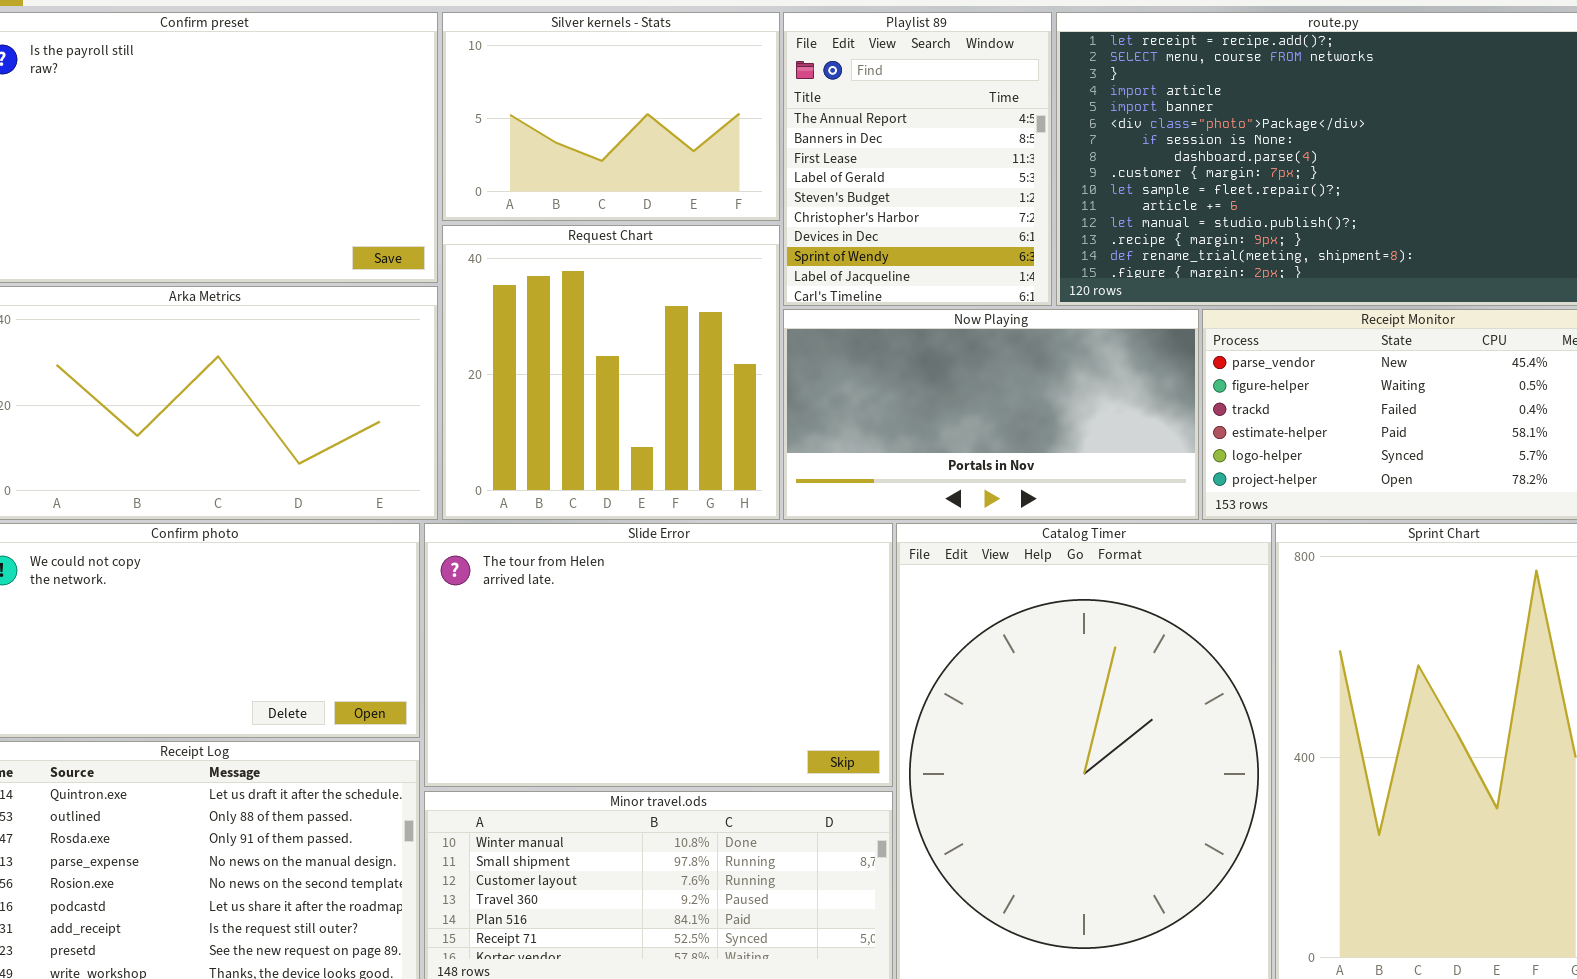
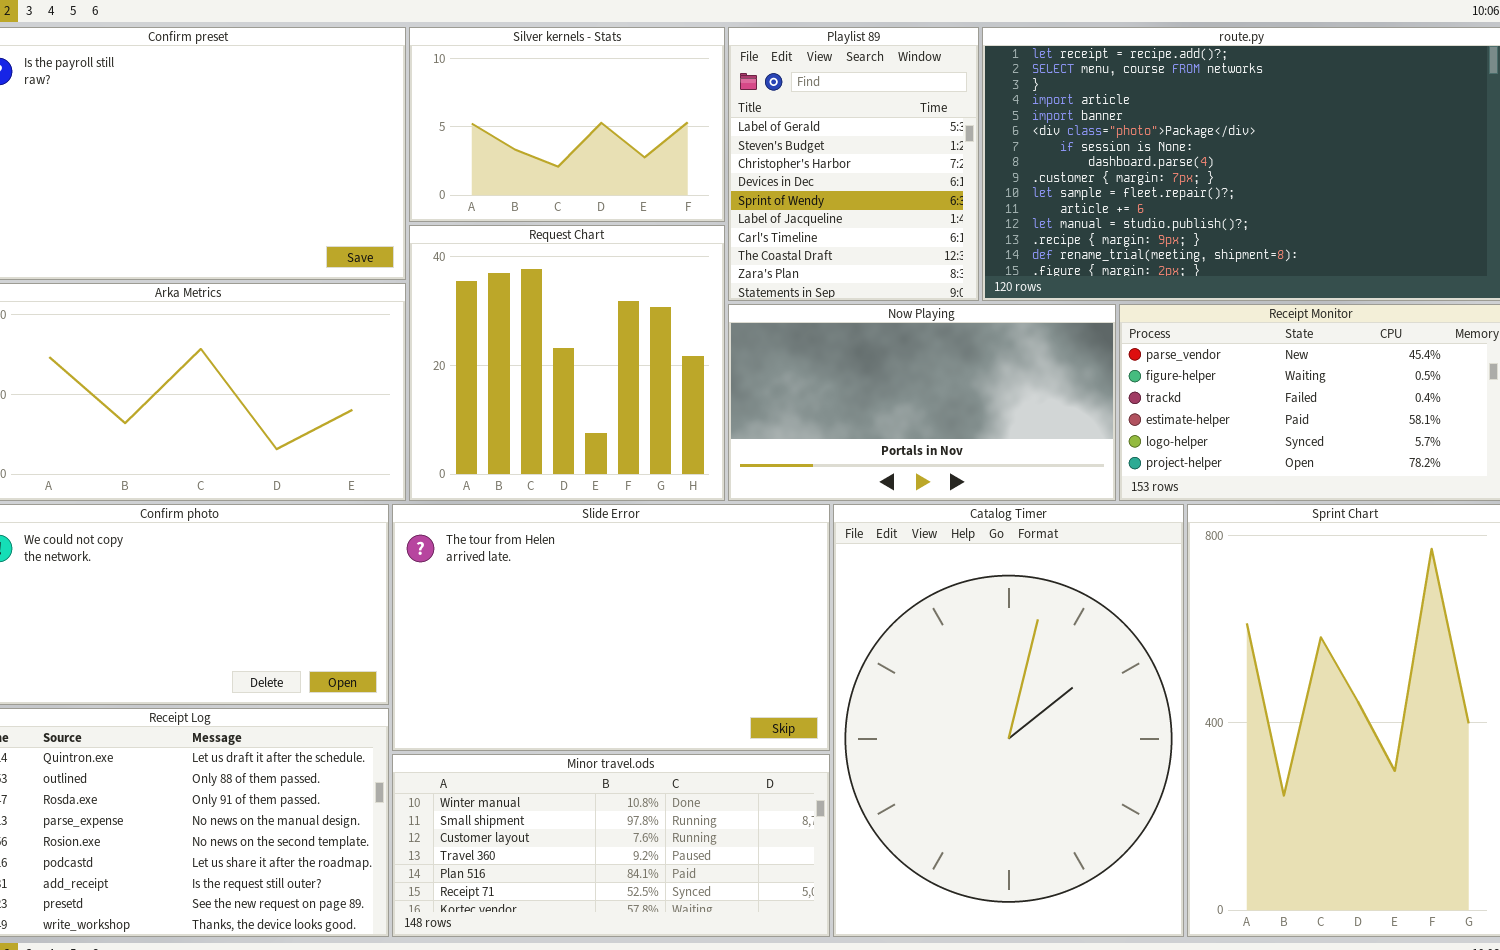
Playlist 89: [783,12,1052,306] -> [728,27,979,301], scrolled down 3 rows

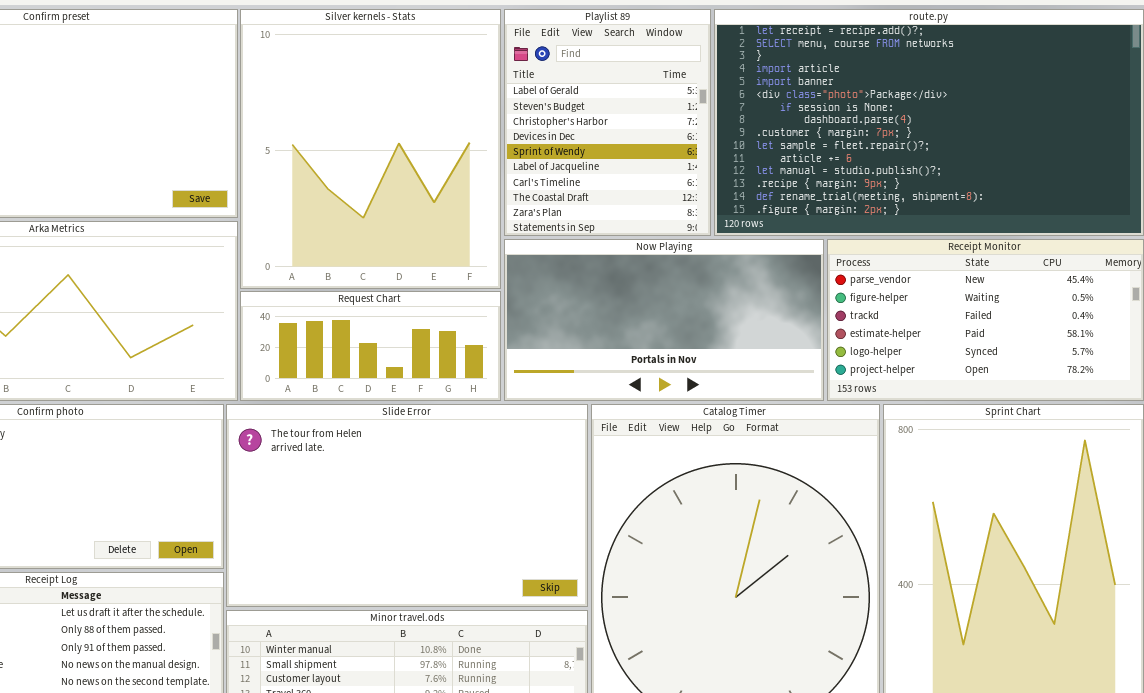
Silver kernels - Stats: [409,27,725,222] -> [240,9,501,289], resized
Request Chart: [409,225,725,501] -> [240,291,501,401], resized

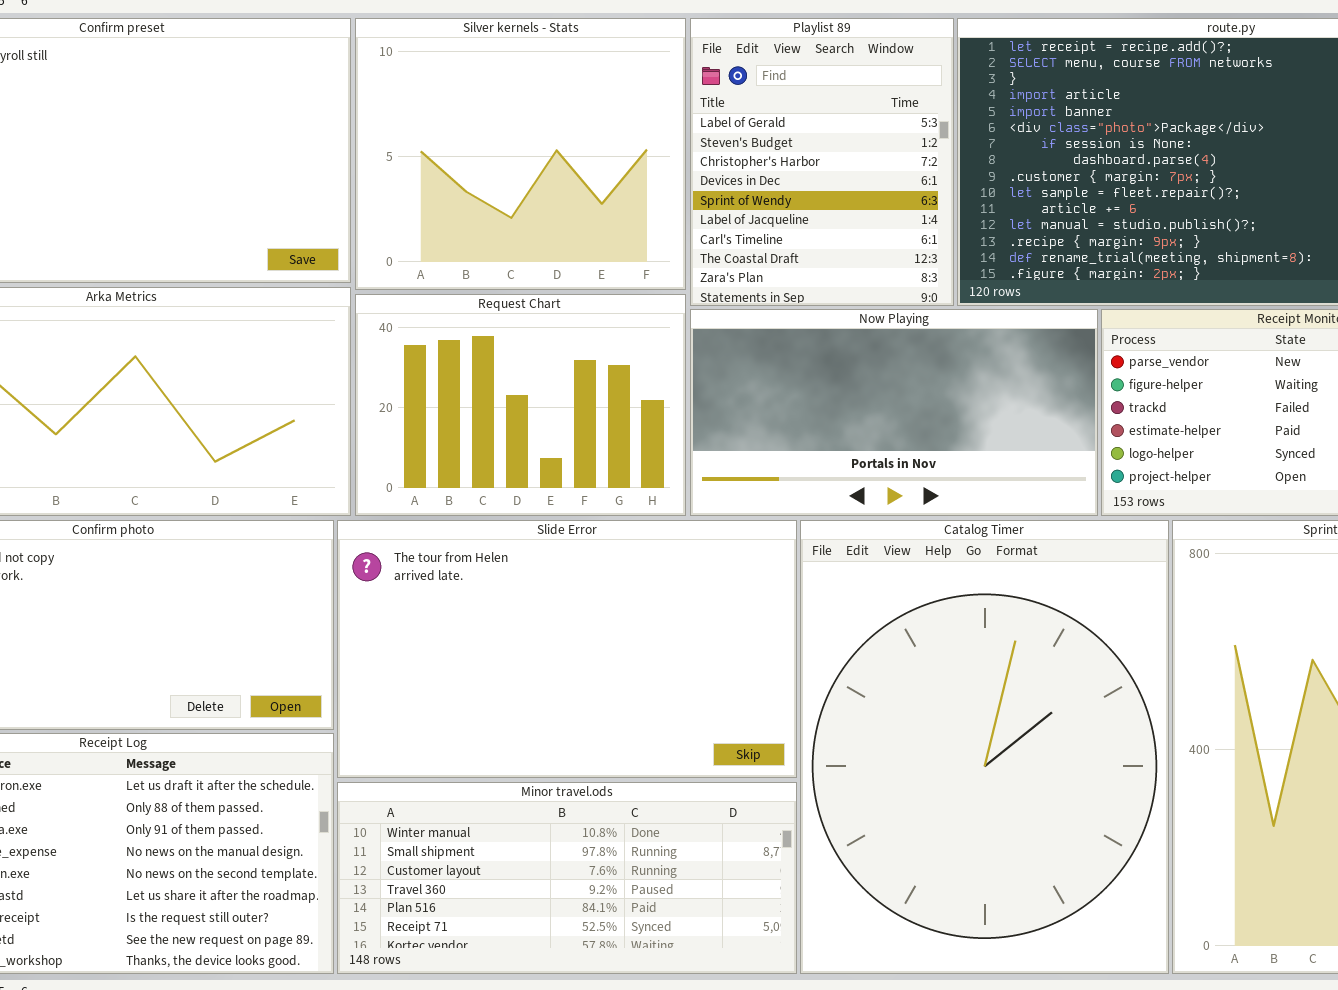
Silver kernels - Stats: [240,9,501,289] -> [355,18,686,290], resized
Request Chart: [240,291,501,401] -> [355,294,686,516], resized

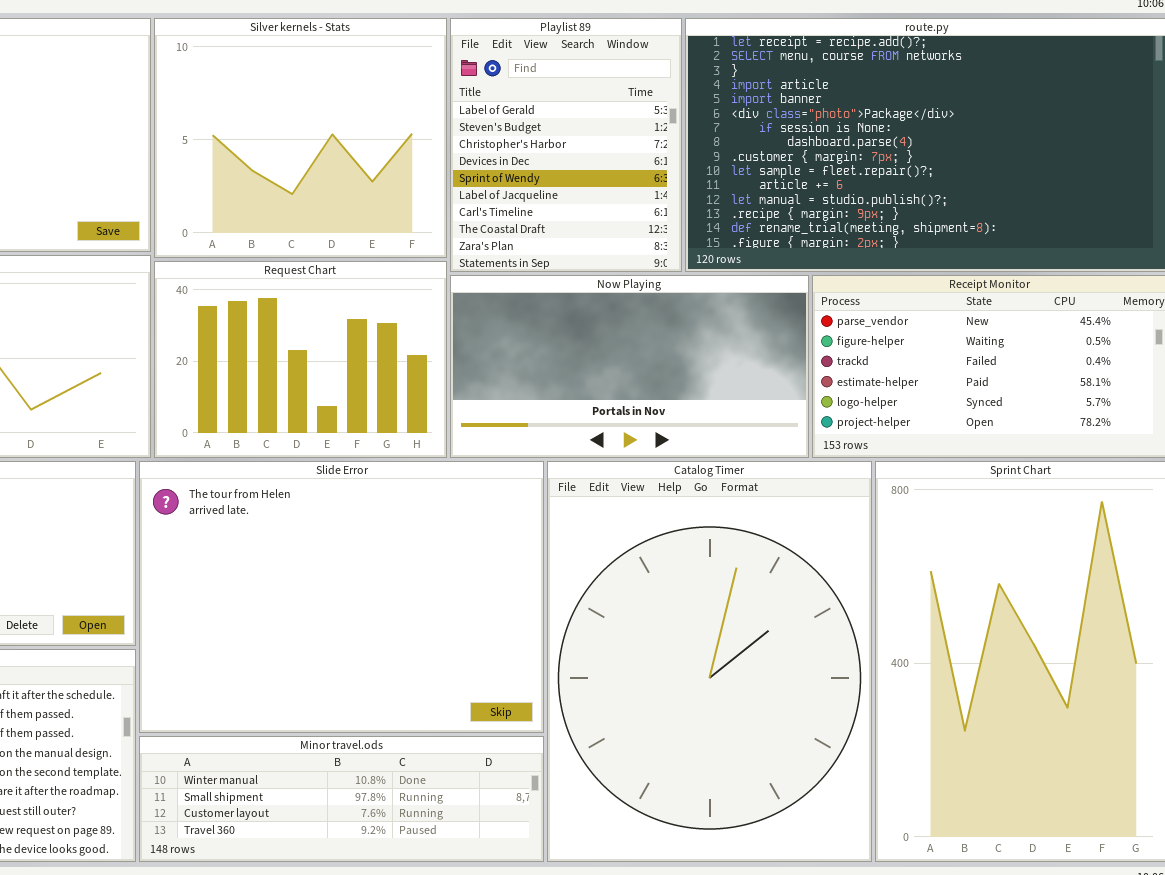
Slide Error: [337,520,797,778] -> [139,461,544,733], resized
Minor travel.ods: [337,782,797,974] -> [139,736,544,862], resized

